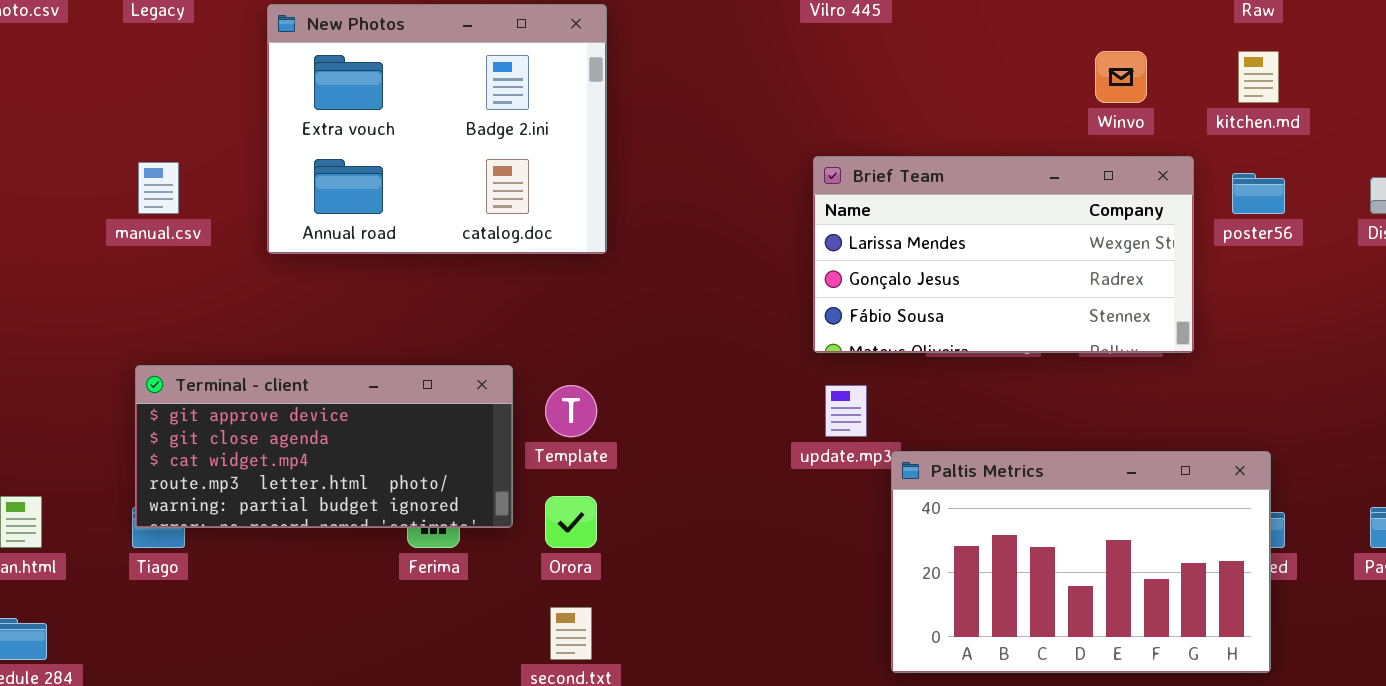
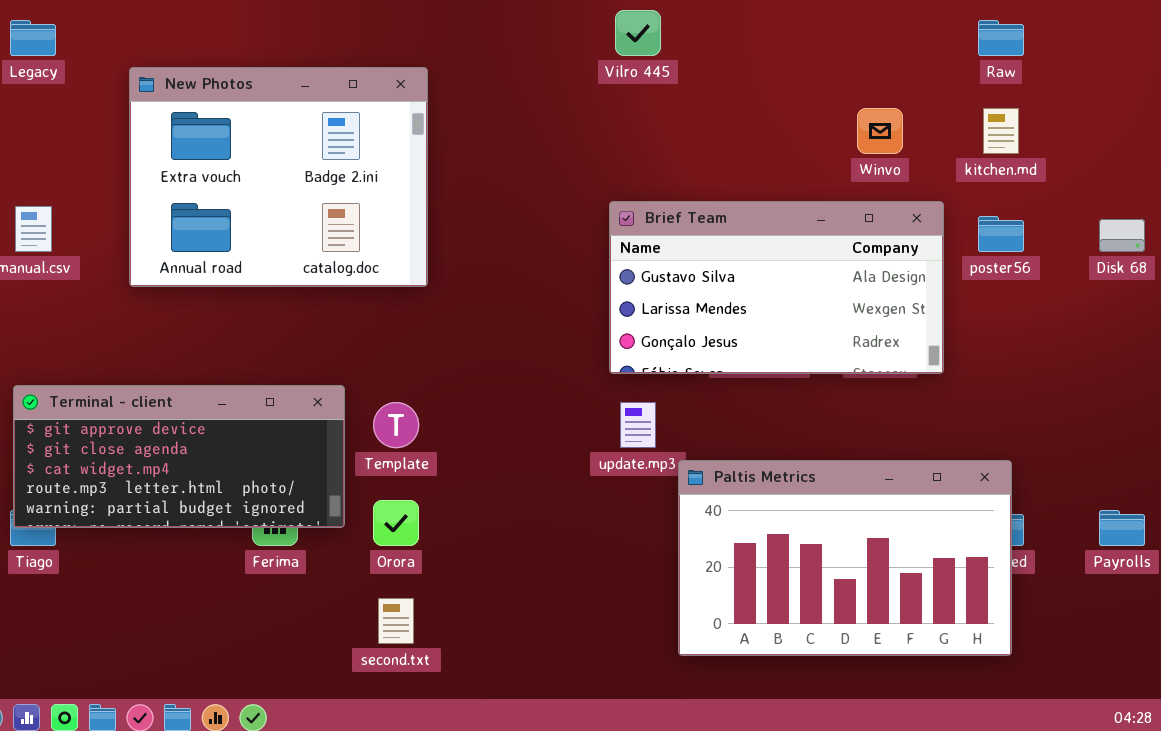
Brief Team: [813,156,1194,353] -> [609,201,944,374], scrolled up 1 row

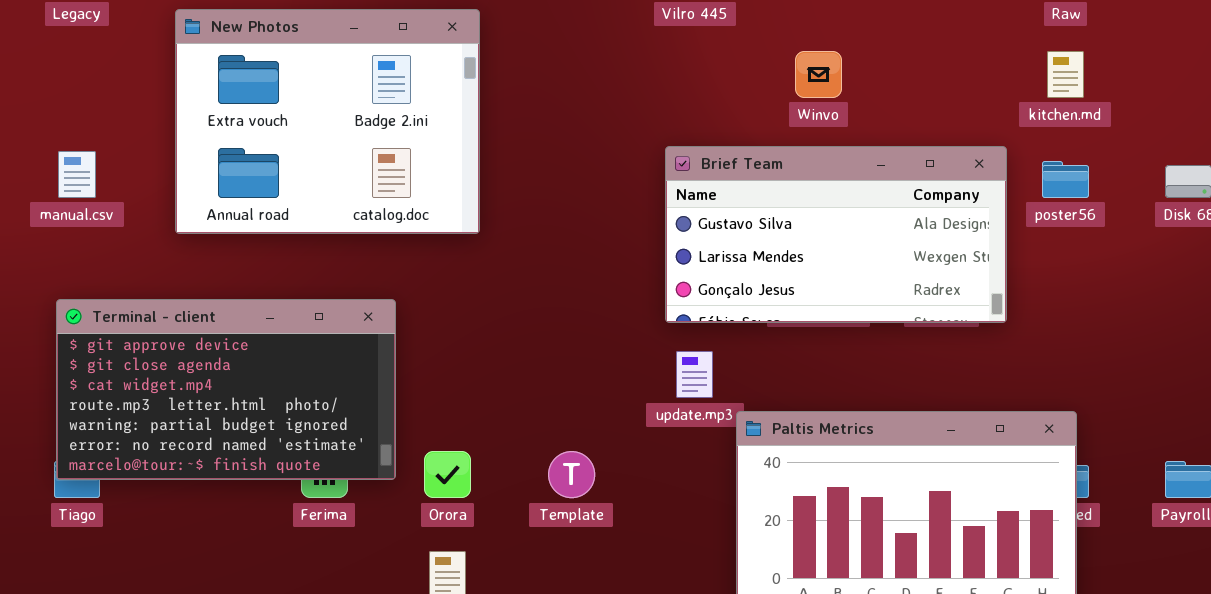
Winvo: [857,108,903,154] -> [795,51,842,98], moved
Terminal - client: [13,385,345,528] -> [56,299,396,480], resized
Template: [373,402,419,448] -> [548,451,595,498], moved

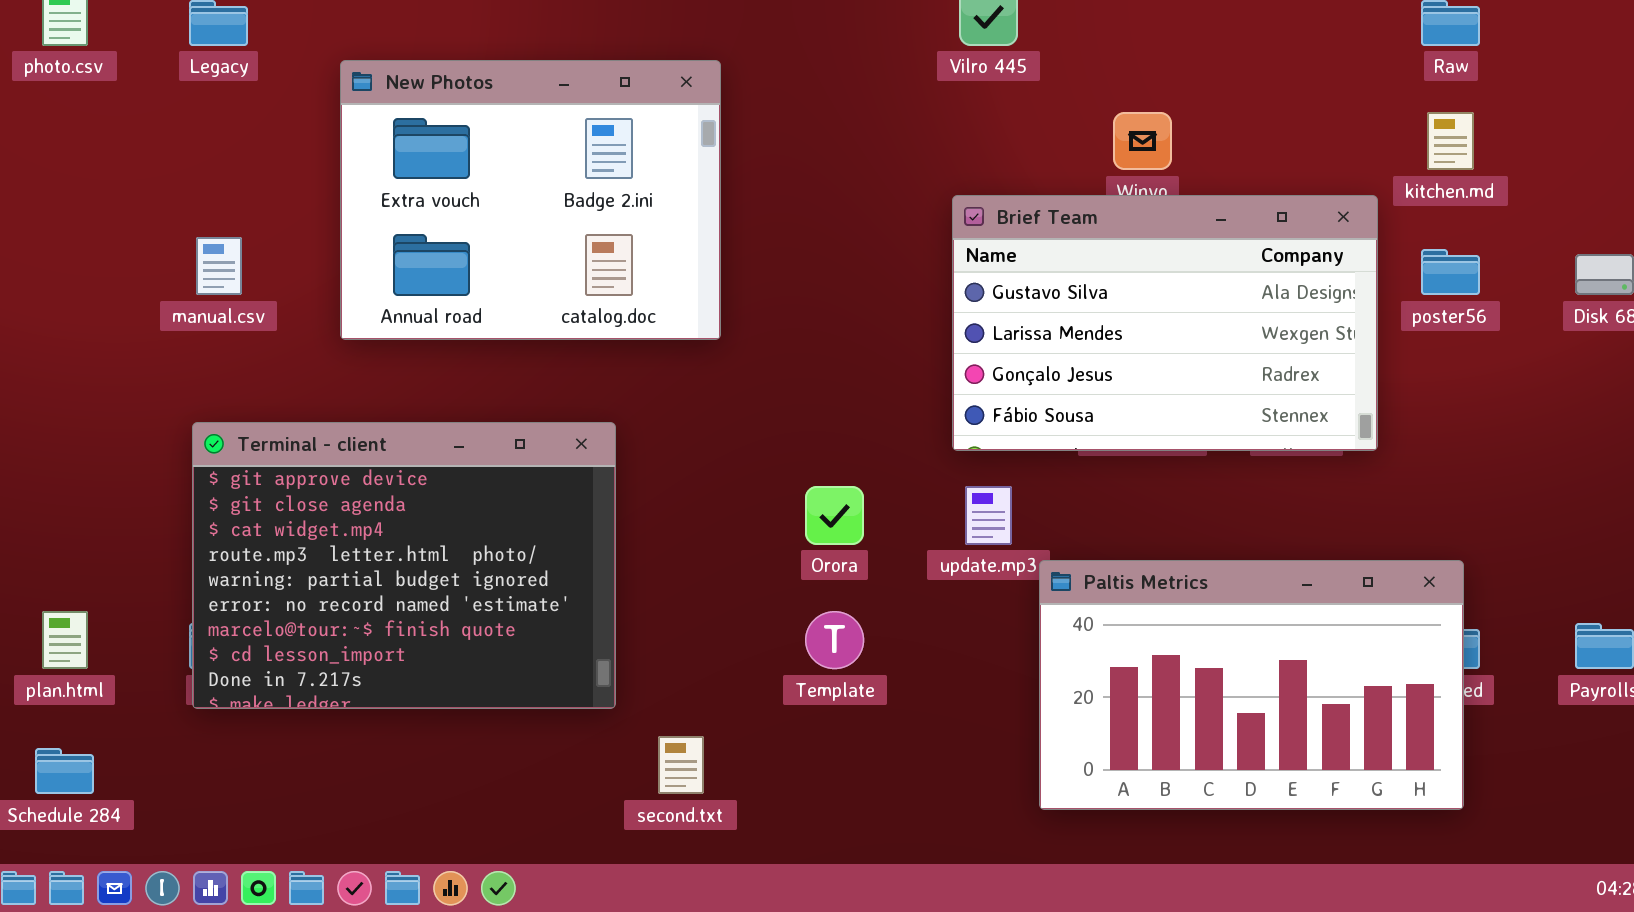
Brief Team: [665,146,1007,323] -> [952,195,1378,451], resized
Terminal - client: [56,299,396,480] -> [192,422,616,709], resized
Orora: [424,451,471,498] -> [805,486,864,545], moved

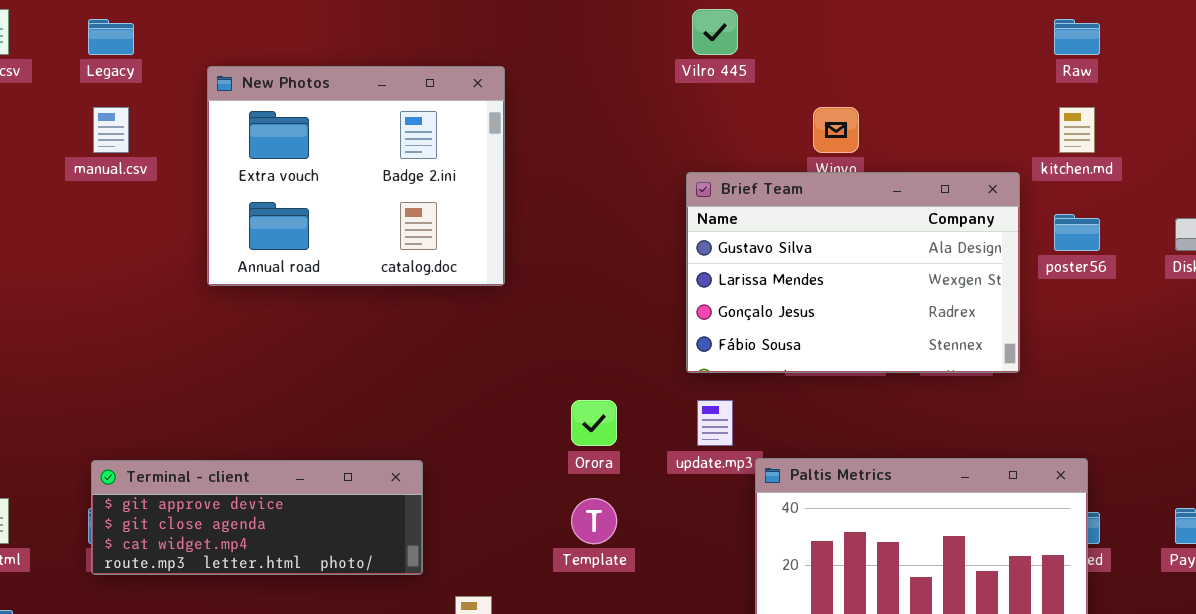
manual.csv: [196,237,242,295] -> [93,107,129,153], moved
Terminal - client: [192,422,616,709] -> [91,460,423,575], resized

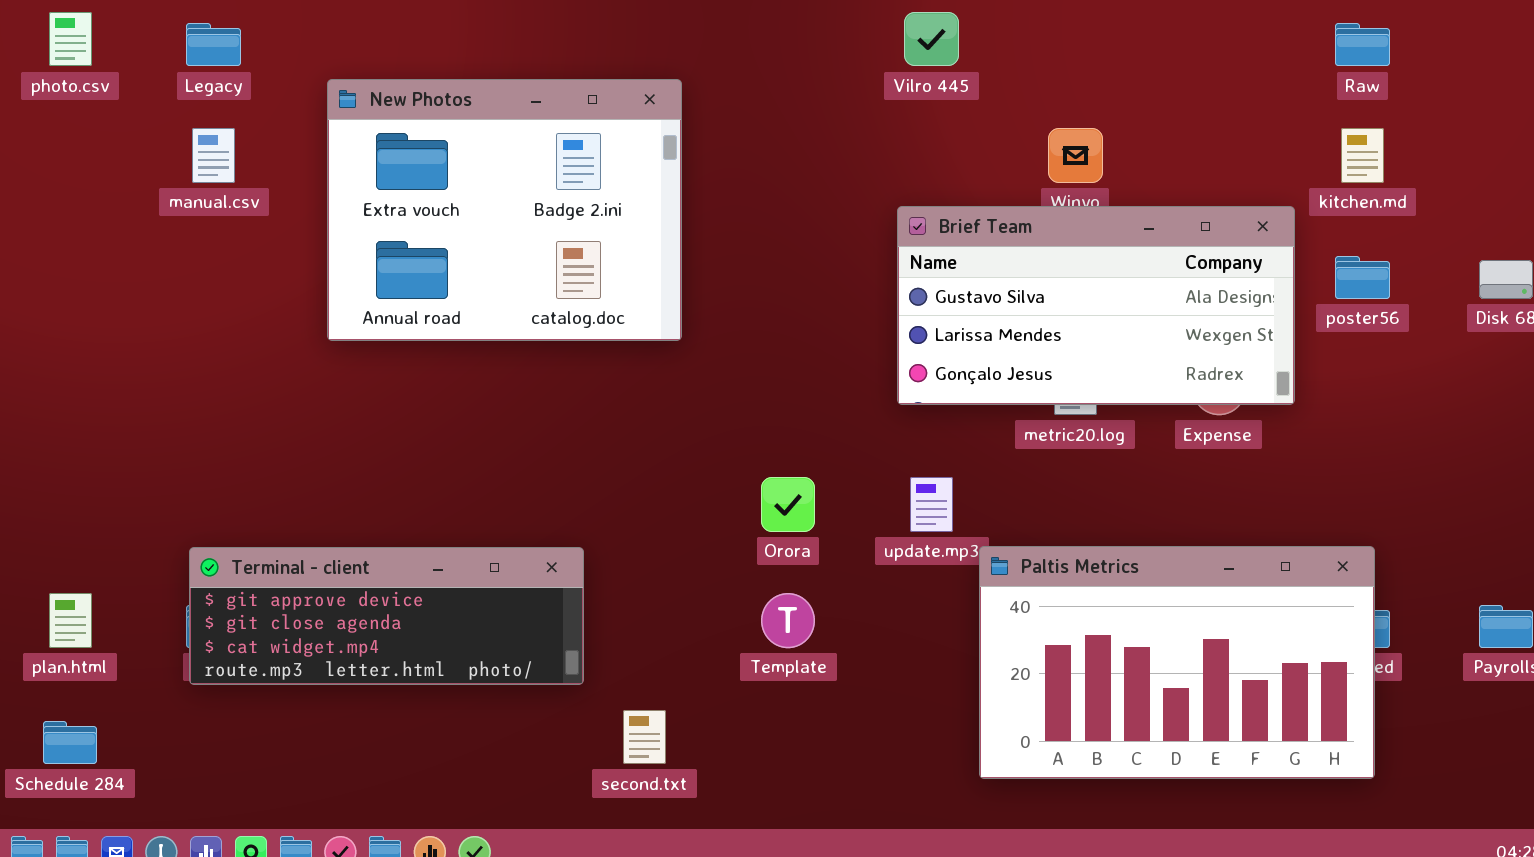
Brief Team: [686,172,1020,373] -> [897,206,1295,405], resized

